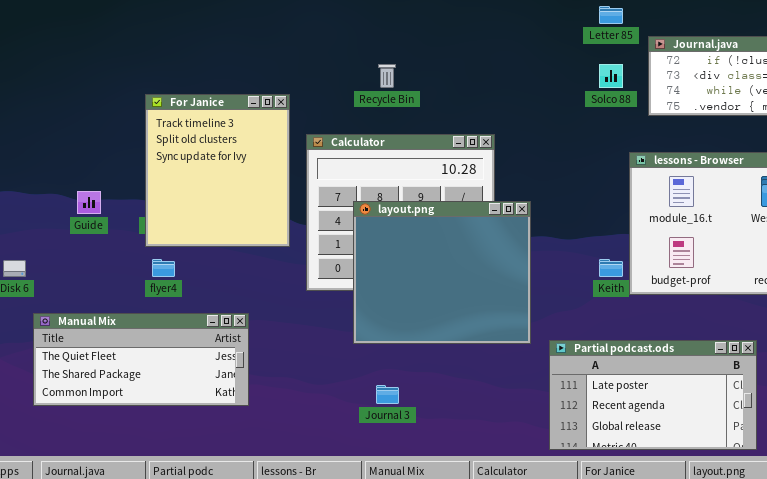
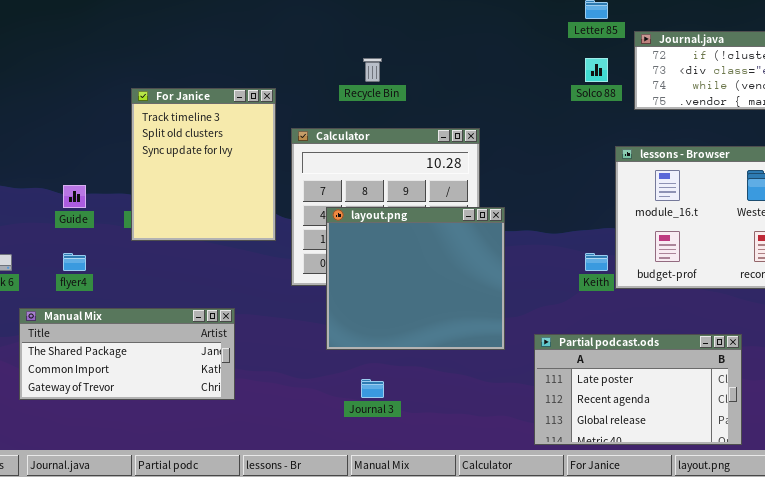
layout.png: [353,201,531,344] -> [326,207,505,350], moved
flyer4: [152,259,175,277] -> [63,253,86,271], moved
Manual Mix: [33,313,249,406] -> [19,308,235,400], scrolled down 1 row

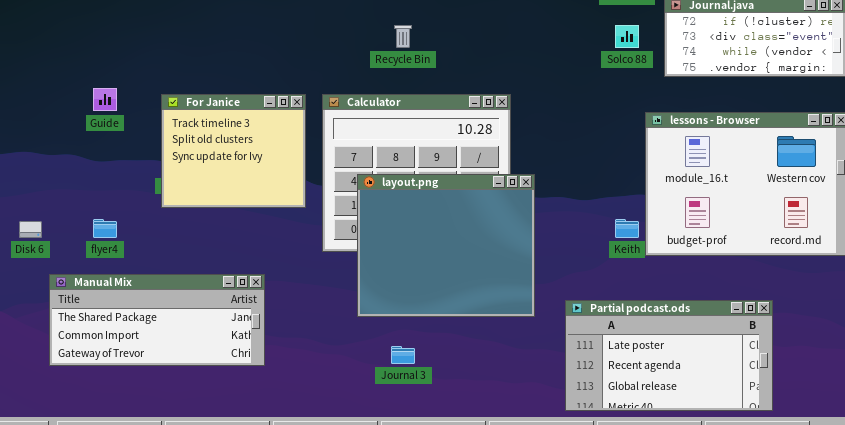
For Janice: [131,88,276,241] -> [161,94,306,208], resized
Guide: [63,185,86,208] -> [93,88,117,111], moved

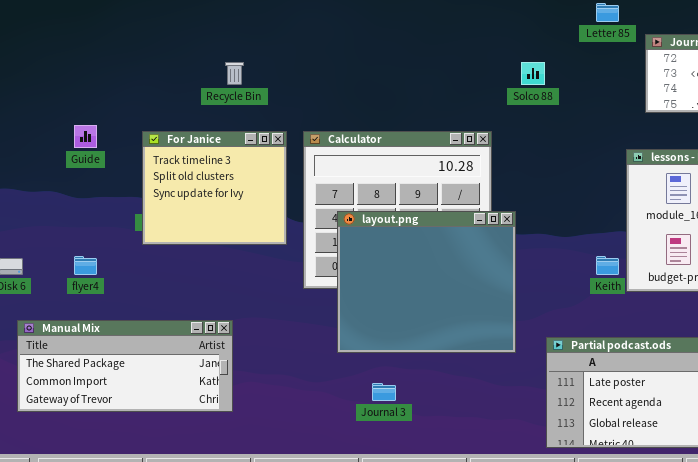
Recycle Bin: [394,25,412,48] -> [225,62,244,85], moved
Solco 88: [615,25,639,48] -> [521,62,545,85], moved
Manual Mix: [49,274,265,366] -> [17,320,233,412], moved

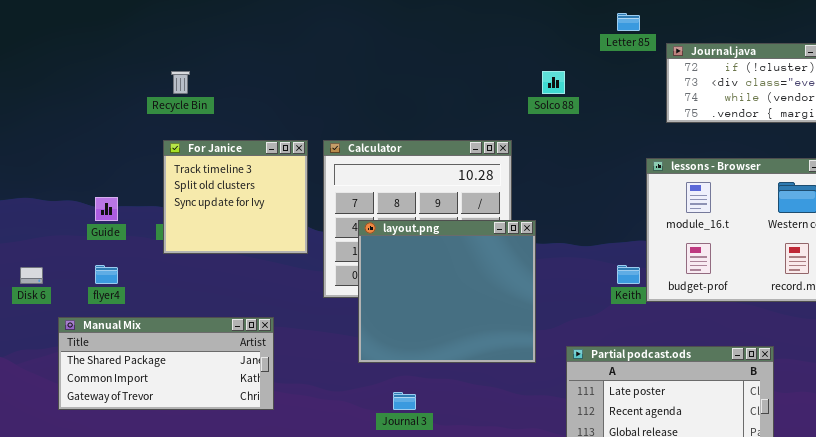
Recycle Bin: [225,62,244,85] -> [171,71,190,94], moved
Guide: [74,125,97,148] -> [95,197,118,221], moved
Manual Mix: [17,320,233,412] -> [58,317,274,410], moved

